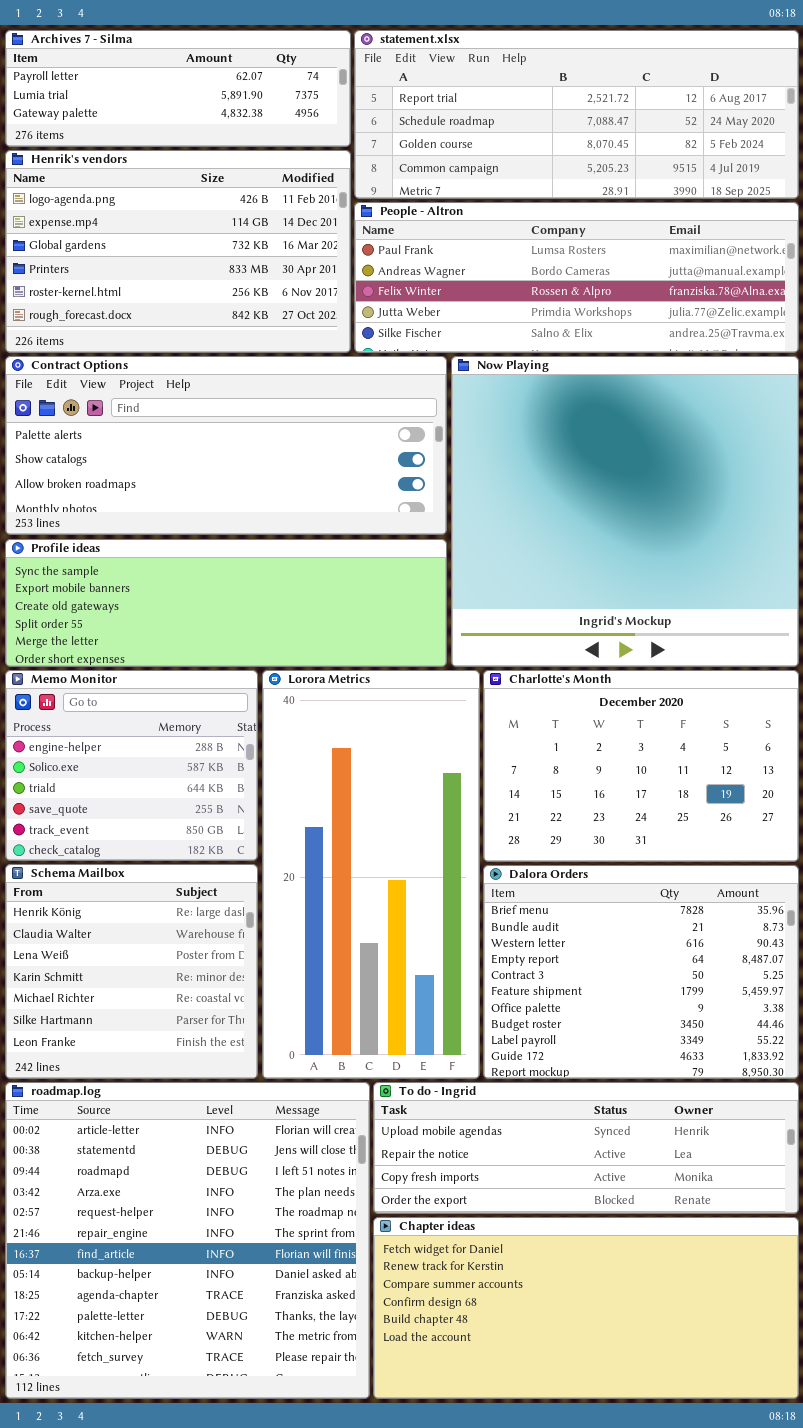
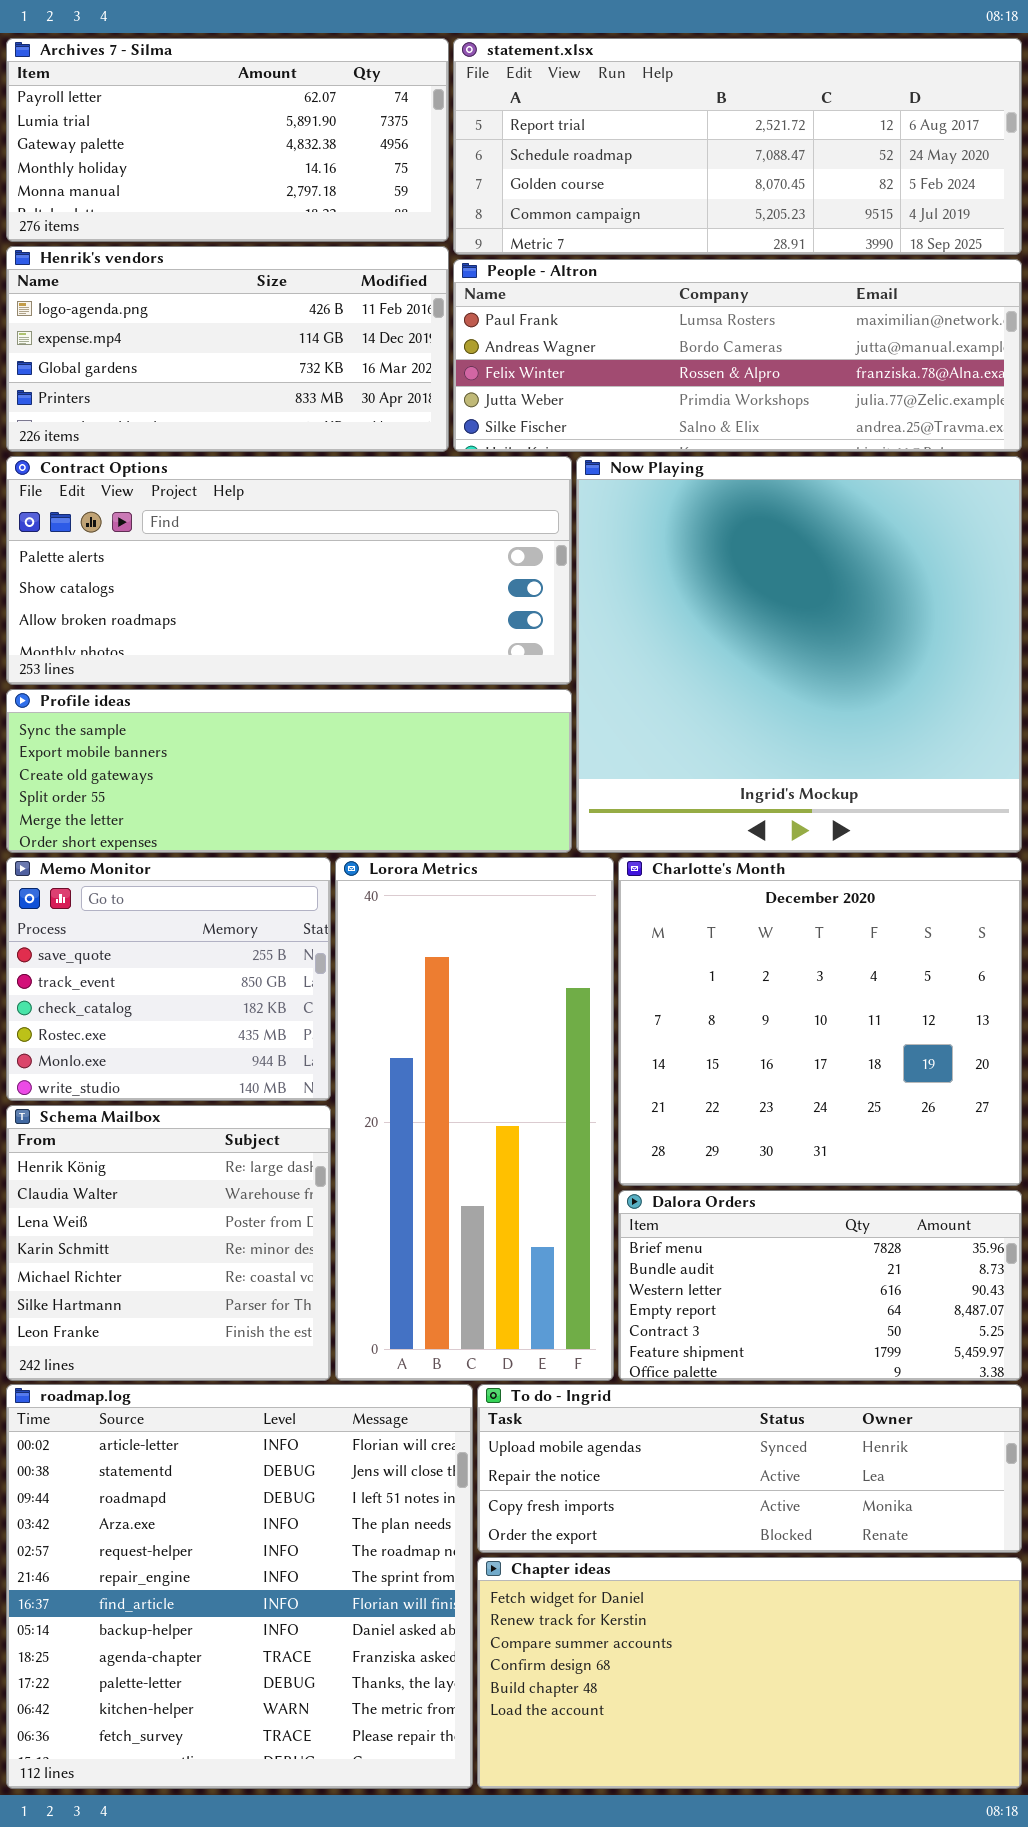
Archives 7 - Silma: [5,30,351,147] -> [6,38,449,242], resized
Henrik's vendors: [5,150,351,353] -> [6,246,449,452], resized
Memo Monitor: [5,670,258,861] -> [6,857,331,1101], scrolled down 3 rows
Charlotte's Month: [483,670,799,862] -> [618,857,1022,1186], resized
Dalora Orders: [483,865,799,1079] -> [618,1190,1022,1381], resized

